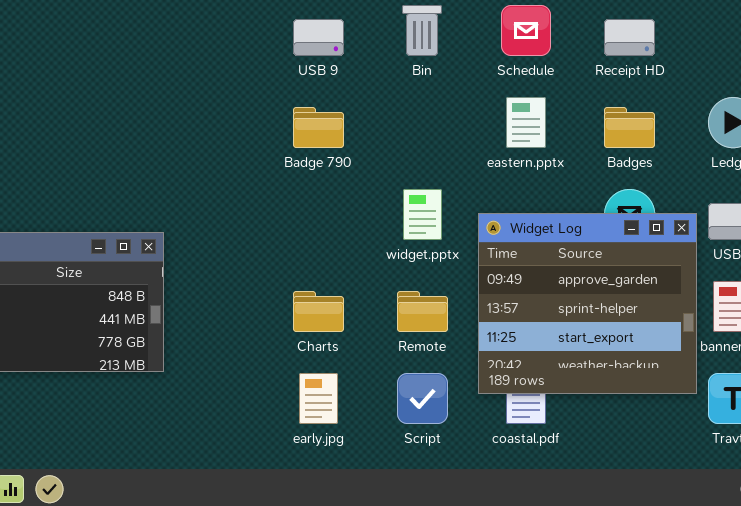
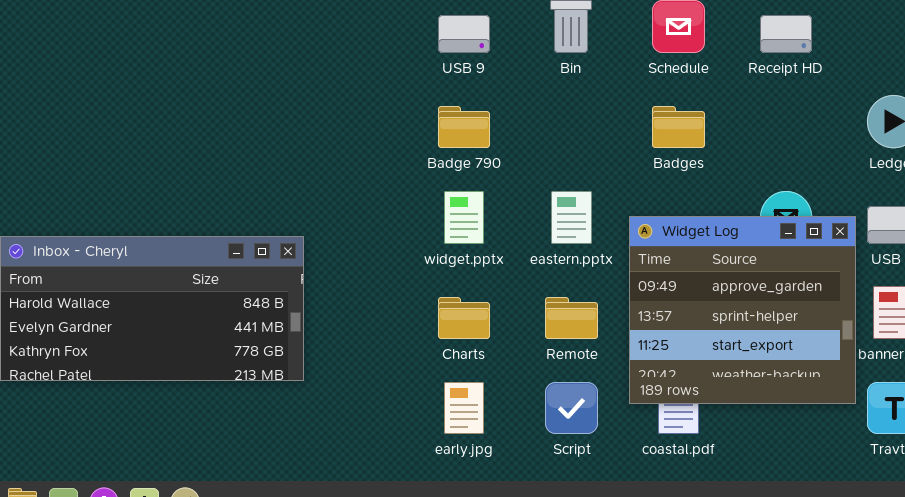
eastern.pptx: [506,97,546,148] -> [551,191,592,244], moved
Badges: [604,107,655,148] -> [652,106,705,148], moved
widget.pptx: [403,189,442,240] -> [444,191,484,244], moved

